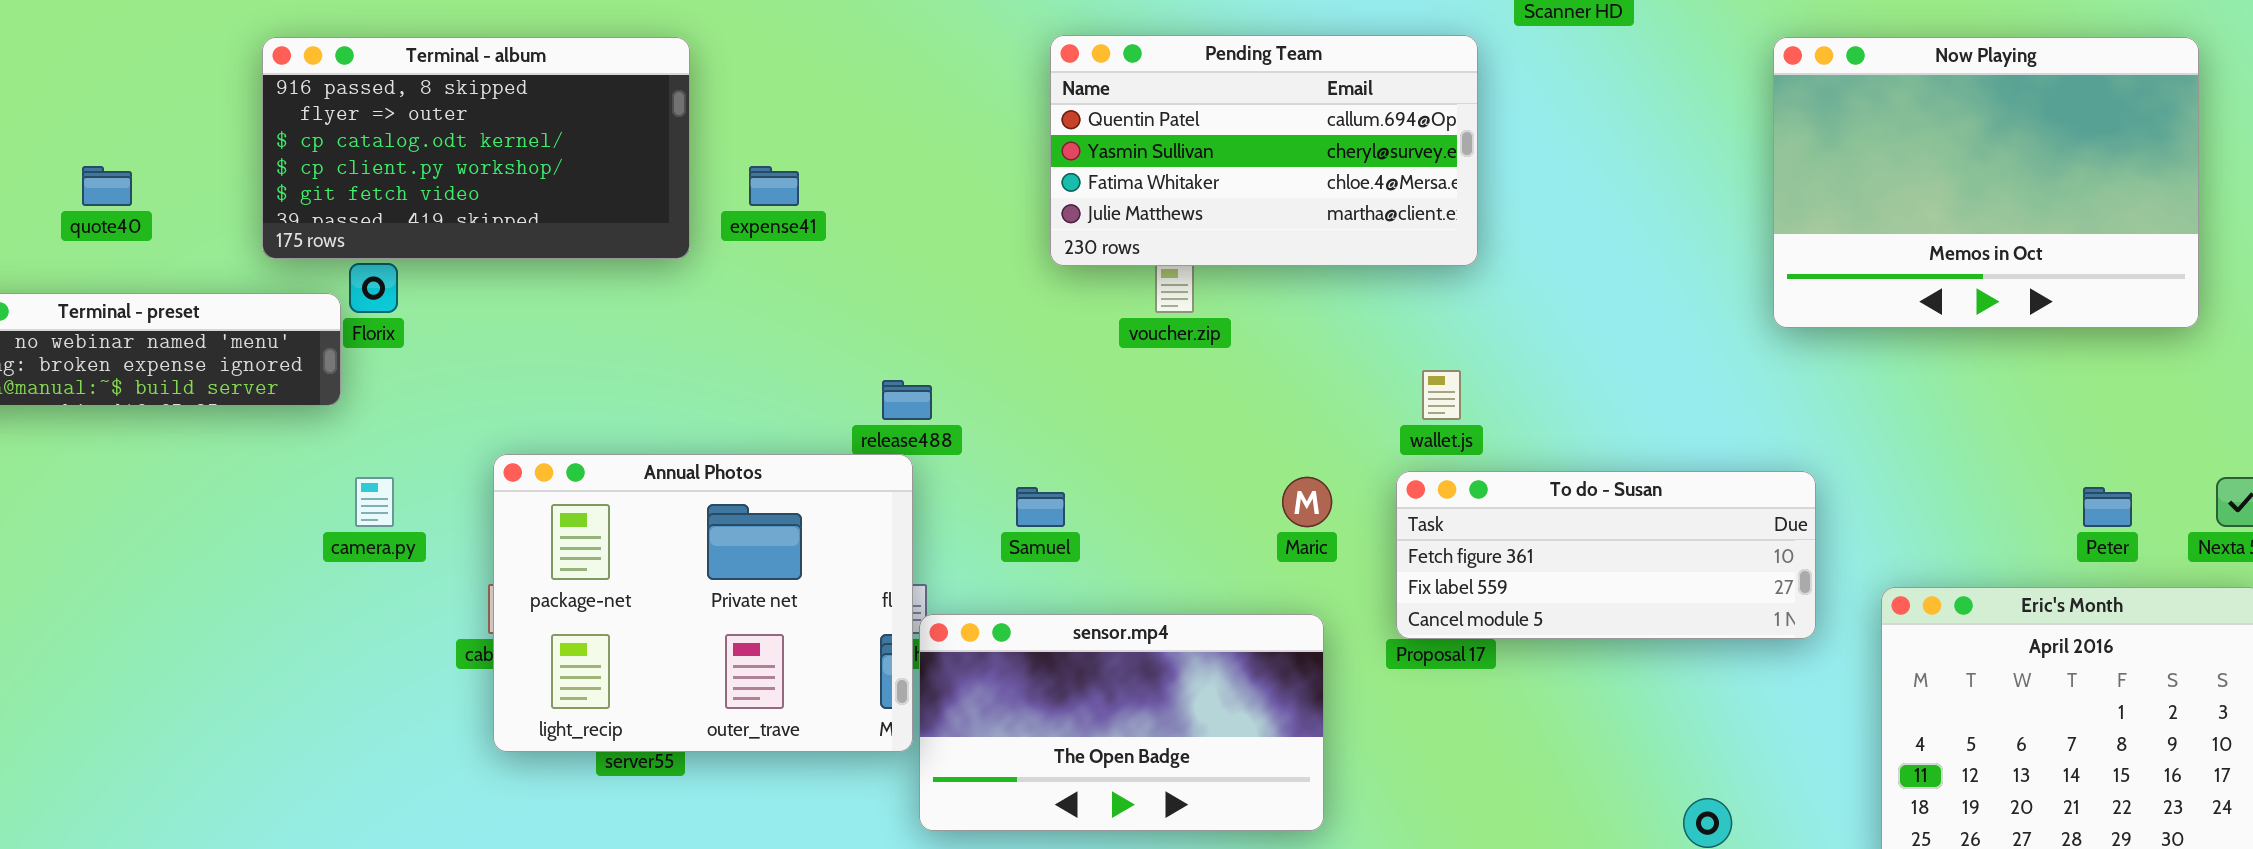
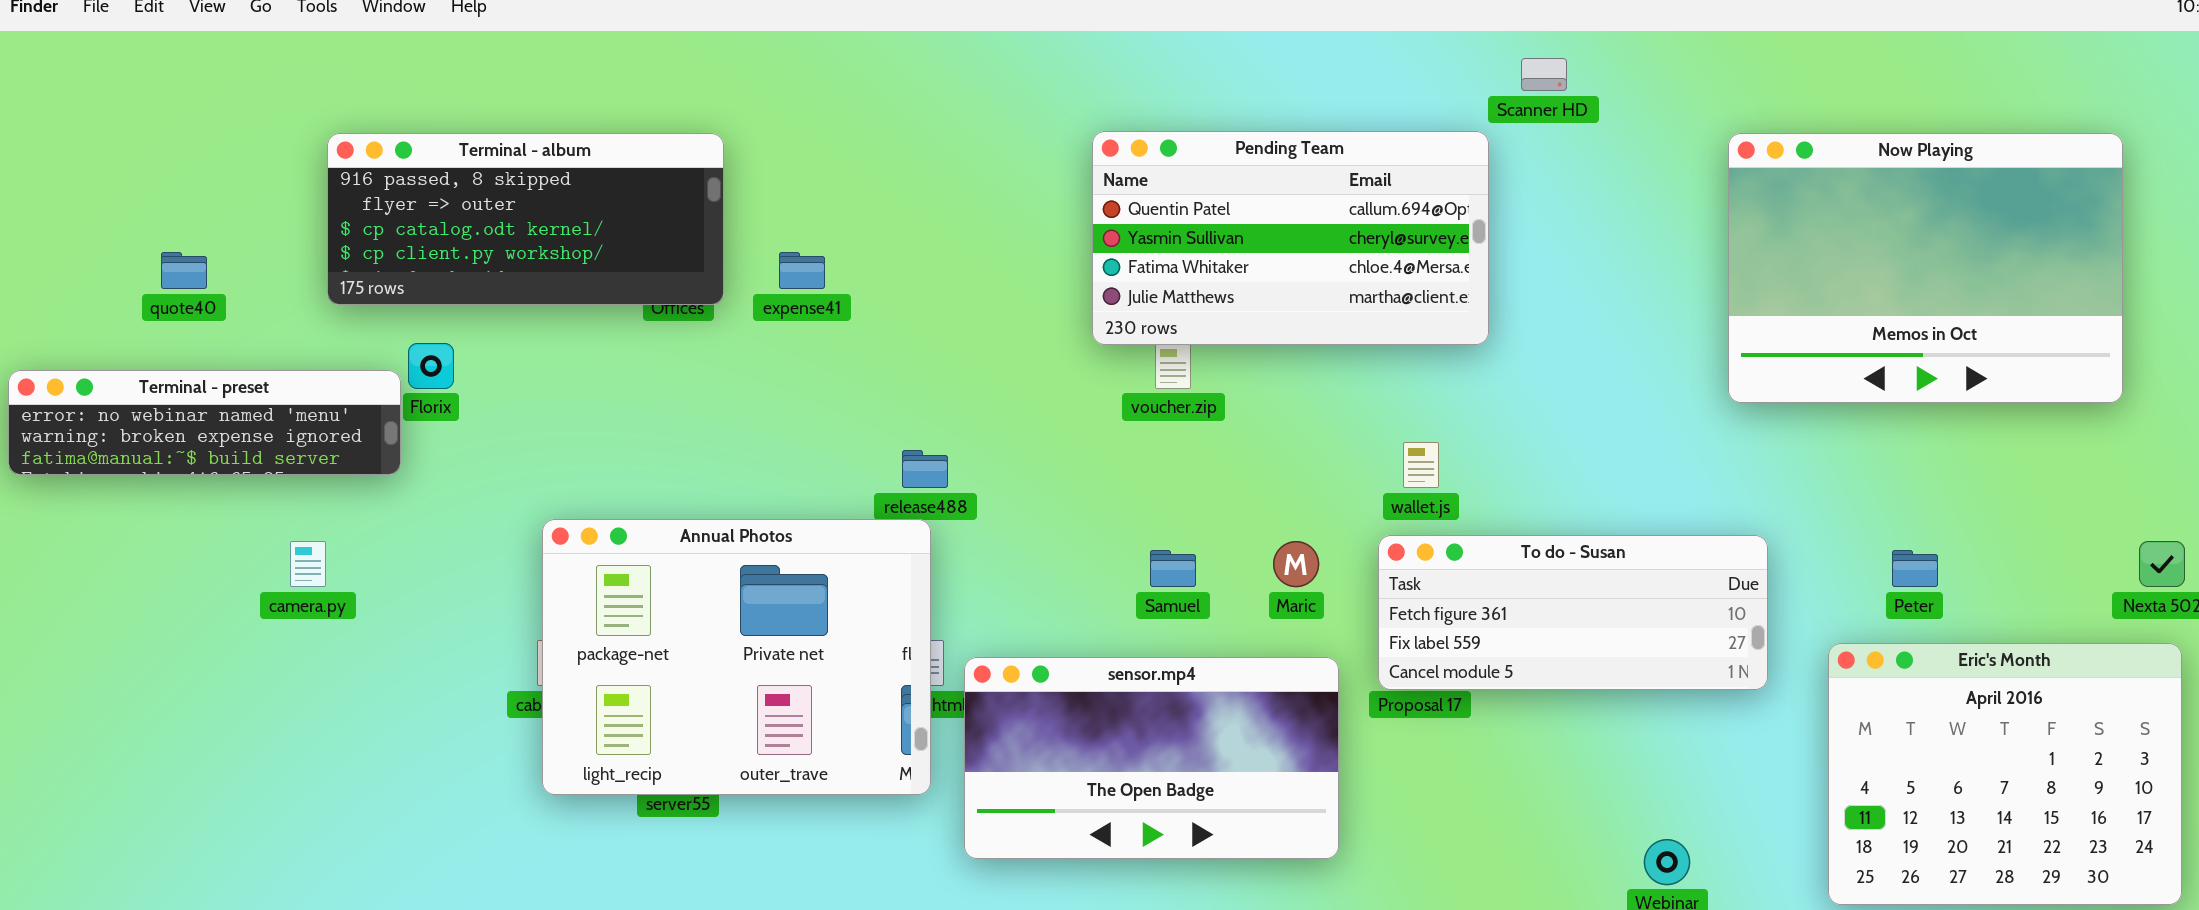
Pending Team: [1050,35,1478,266] -> [1092,131,1489,345], moved
Terminal - album: [262,37,690,259] -> [327,133,724,305], resized
camera.py: [355,477,394,527] -> [290,541,326,587], moved
Samuel: [1016,487,1065,527] -> [1150,550,1196,587], moved
Peter: [2083,487,2132,527] -> [1892,550,1938,587], moved
sensor.mp4: [919,614,1324,831] -> [964,657,1339,859], moved

